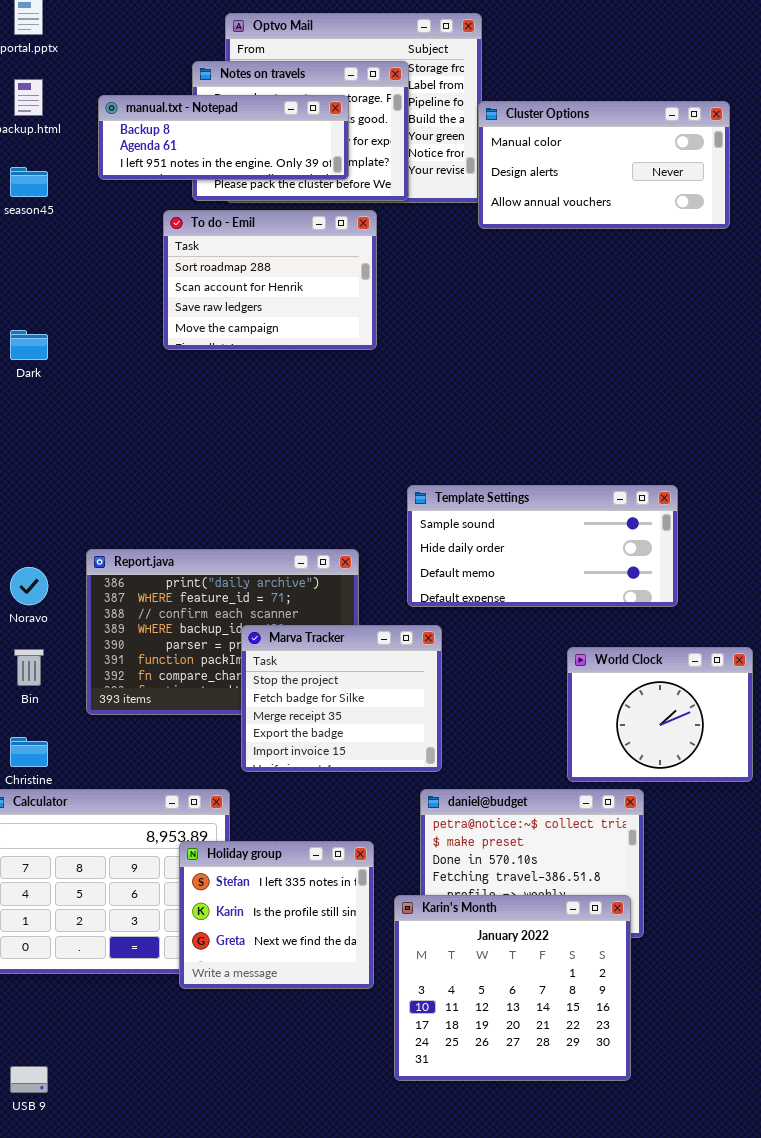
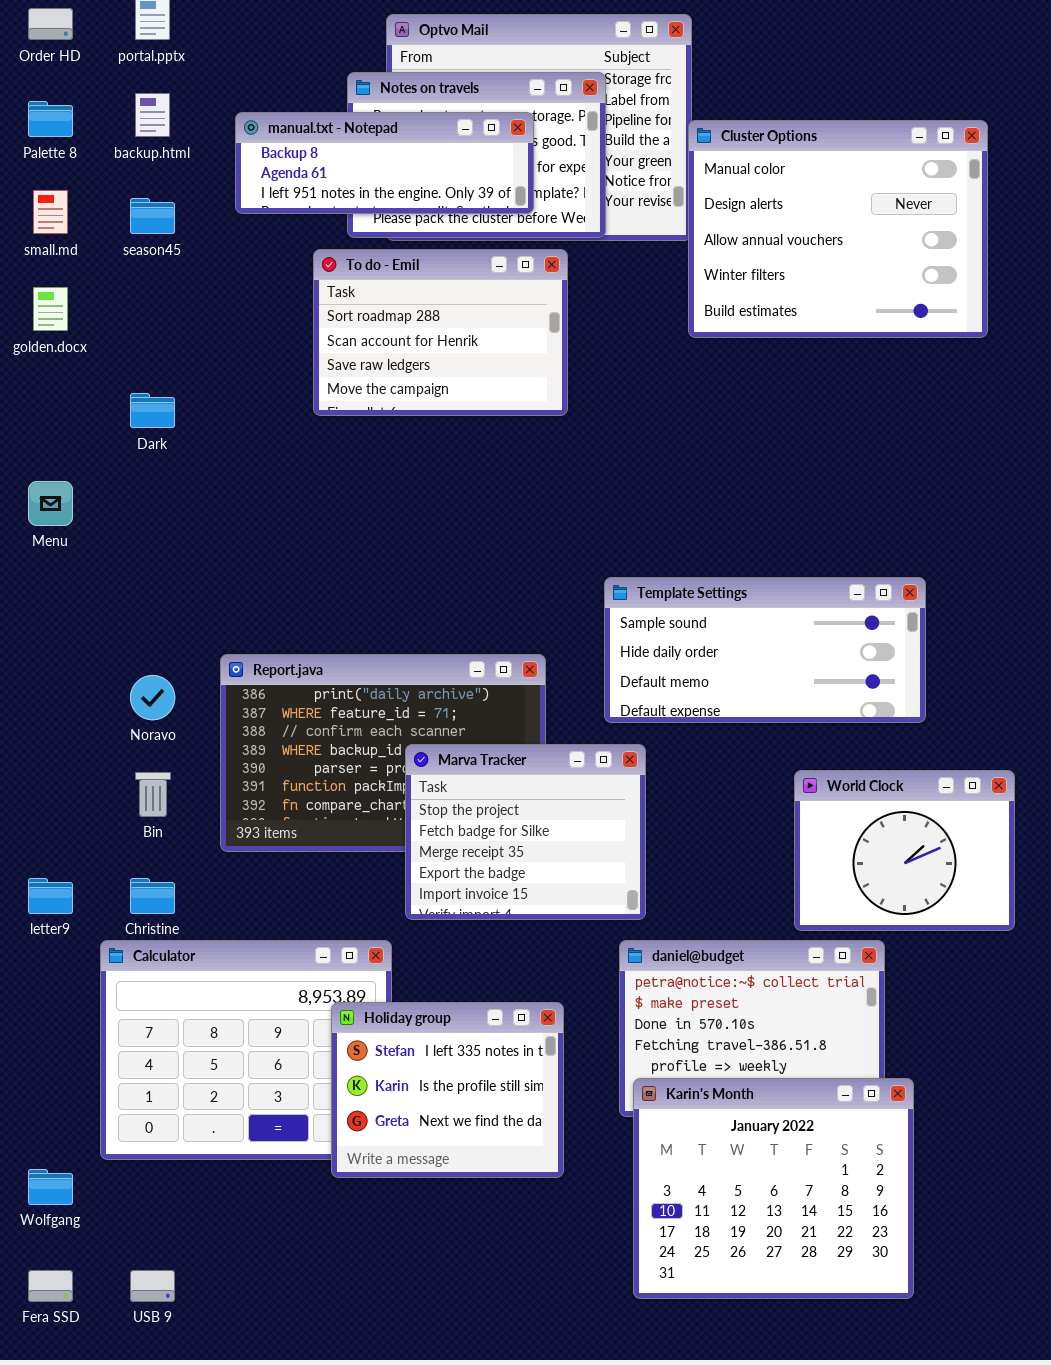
Cluster Options: [478,101,730,229] -> [688,120,988,338], resized
Karin's Month: [394,895,631,1081] -> [633,1078,914,1299], moved

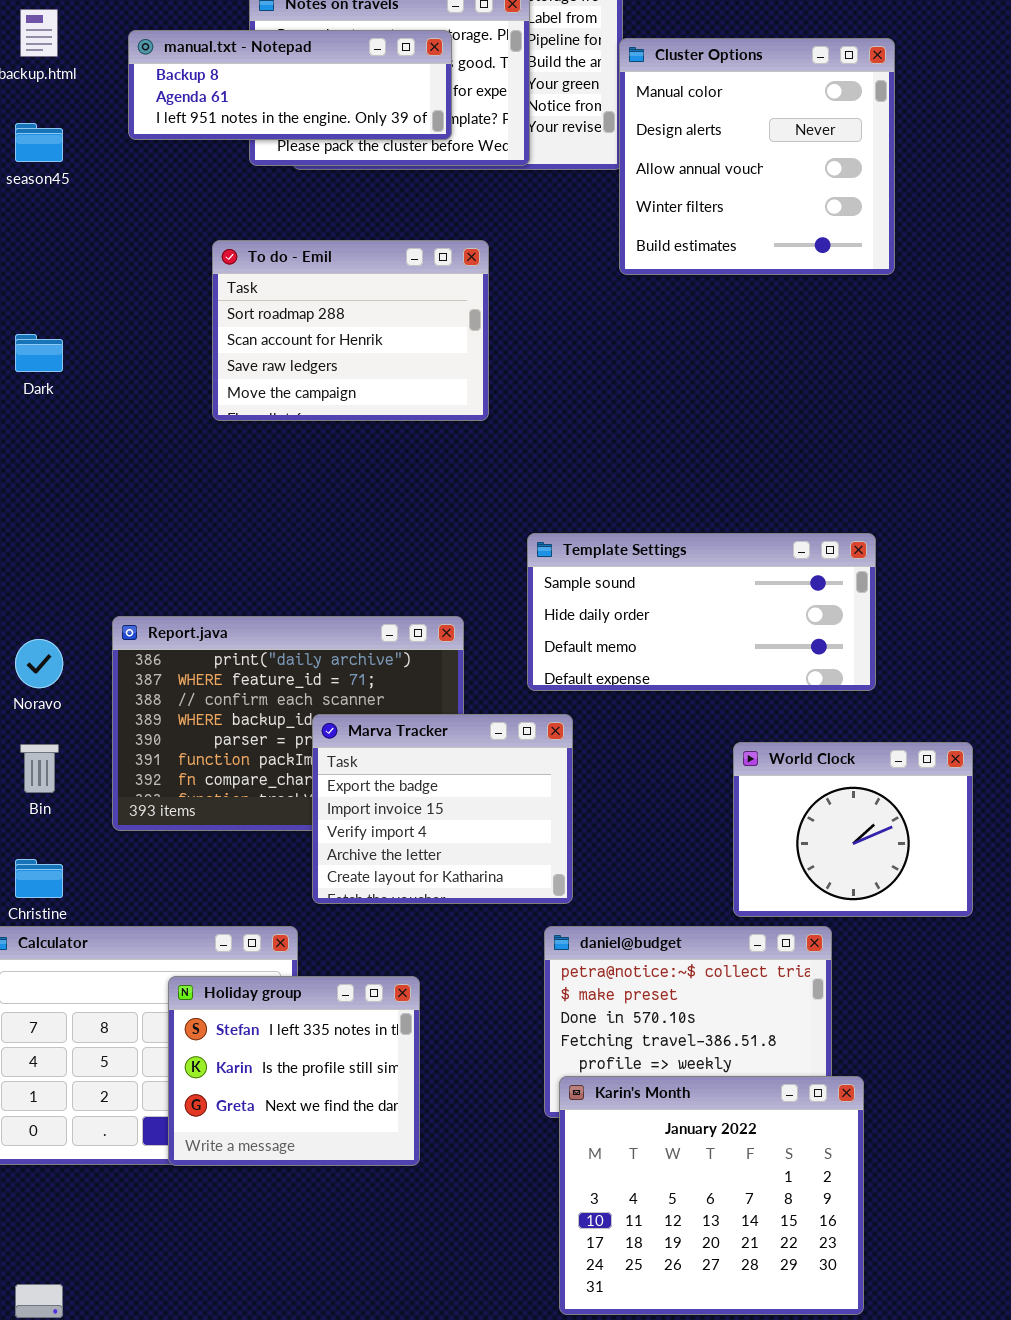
Cluster Options: [688,120,988,338] -> [619,38,895,275], resized
To do - Emil: [313,249,568,416] -> [212,240,489,421], moved
Marva Tracker: [405,744,646,920] -> [312,714,573,904], scrolled down 3 rows
Holiday group: [331,1002,564,1178] -> [168,976,420,1166], moved

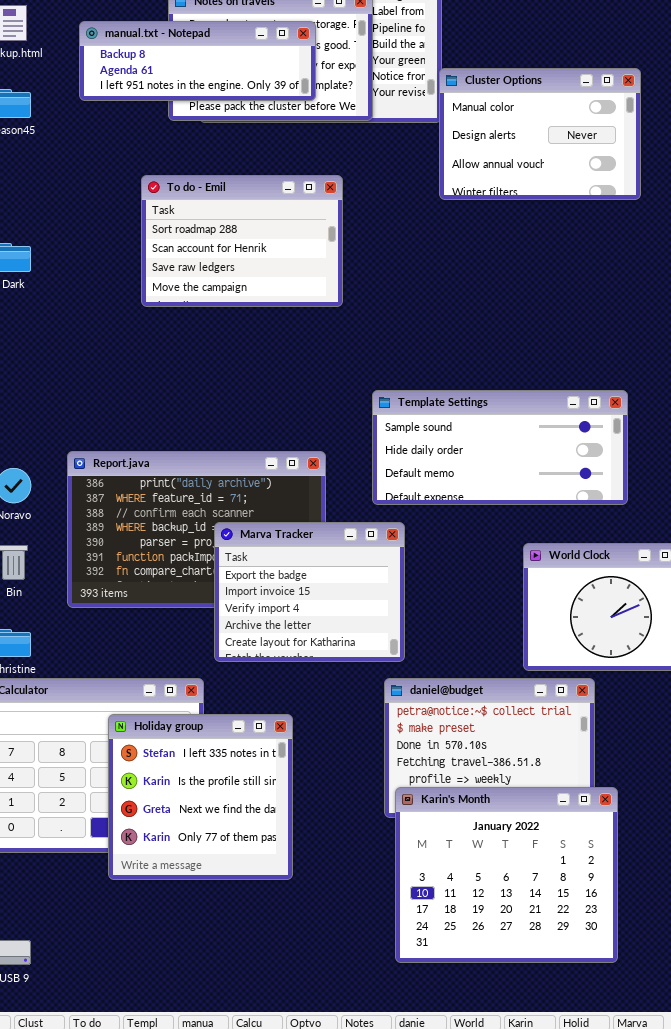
Cluster Options: [619,38,895,275] -> [439,68,641,200], resized
Holiday group: [168,976,420,1166] -> [108,714,293,880], resized

